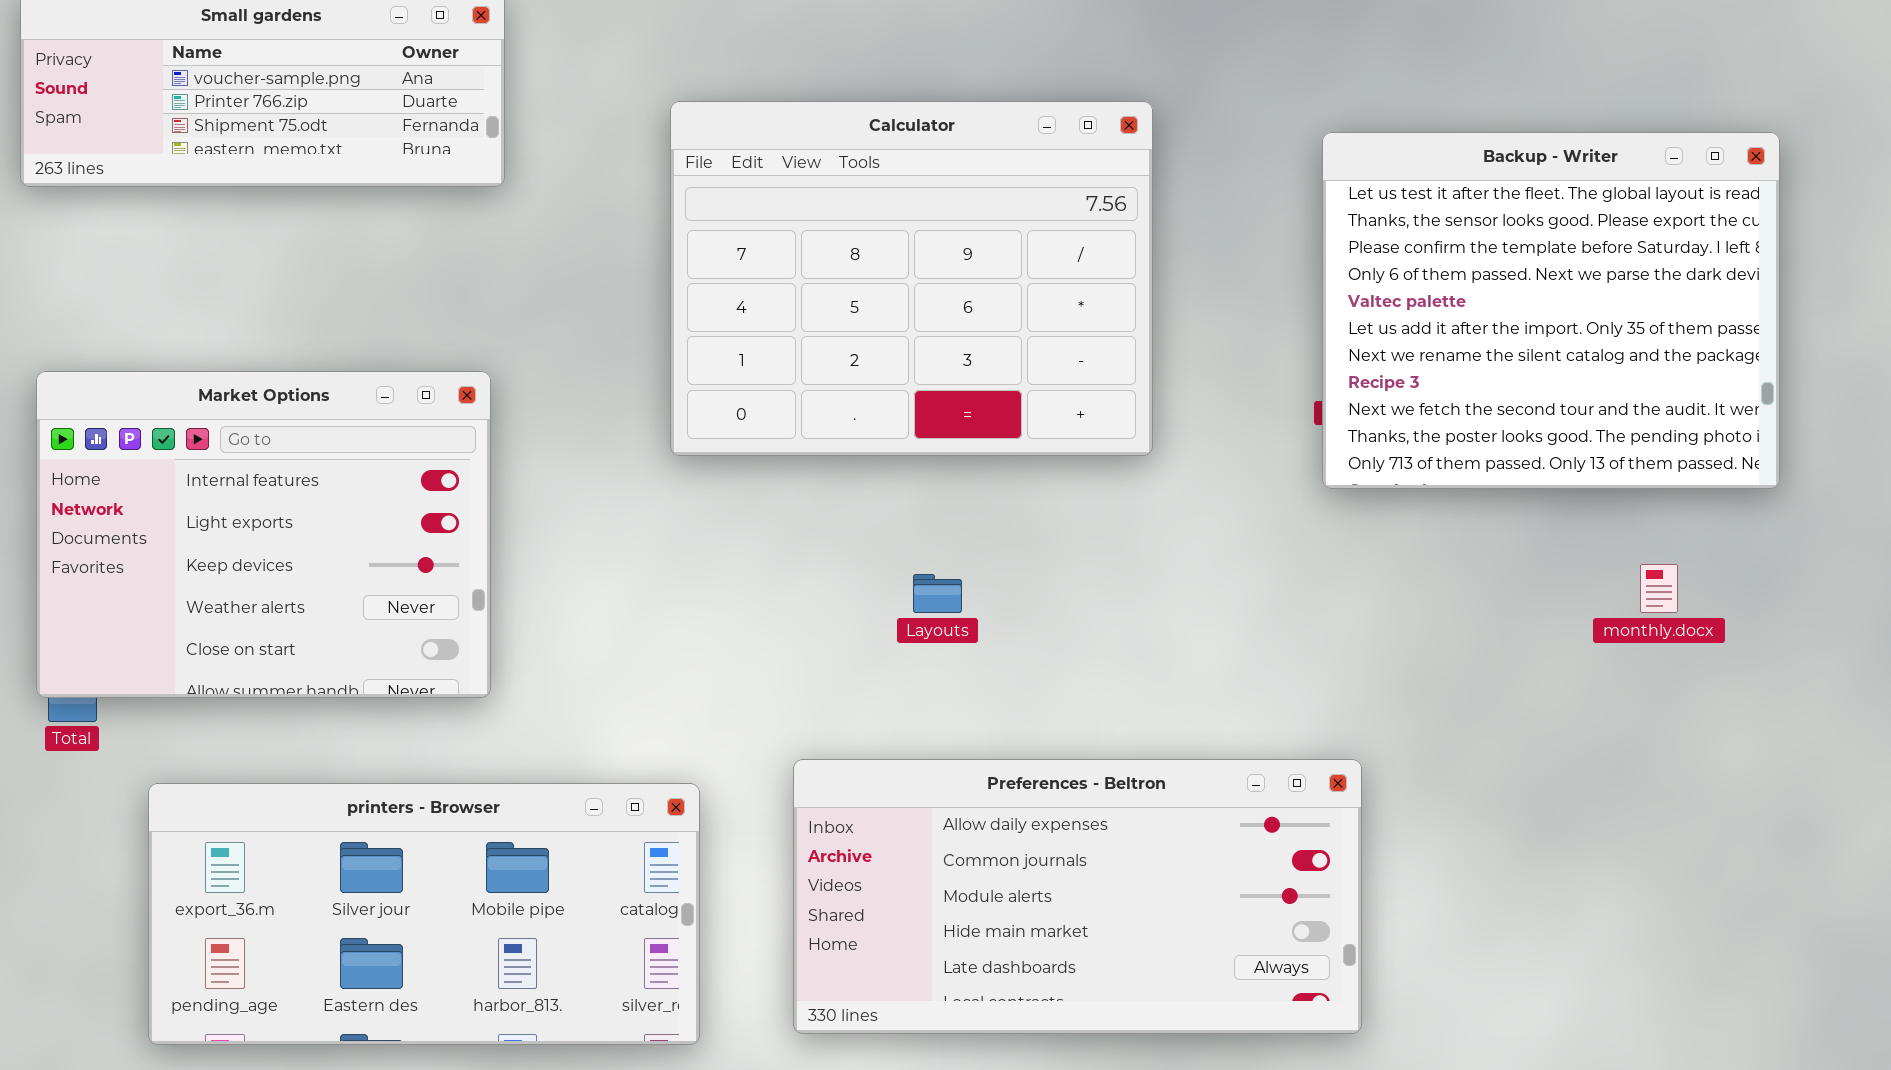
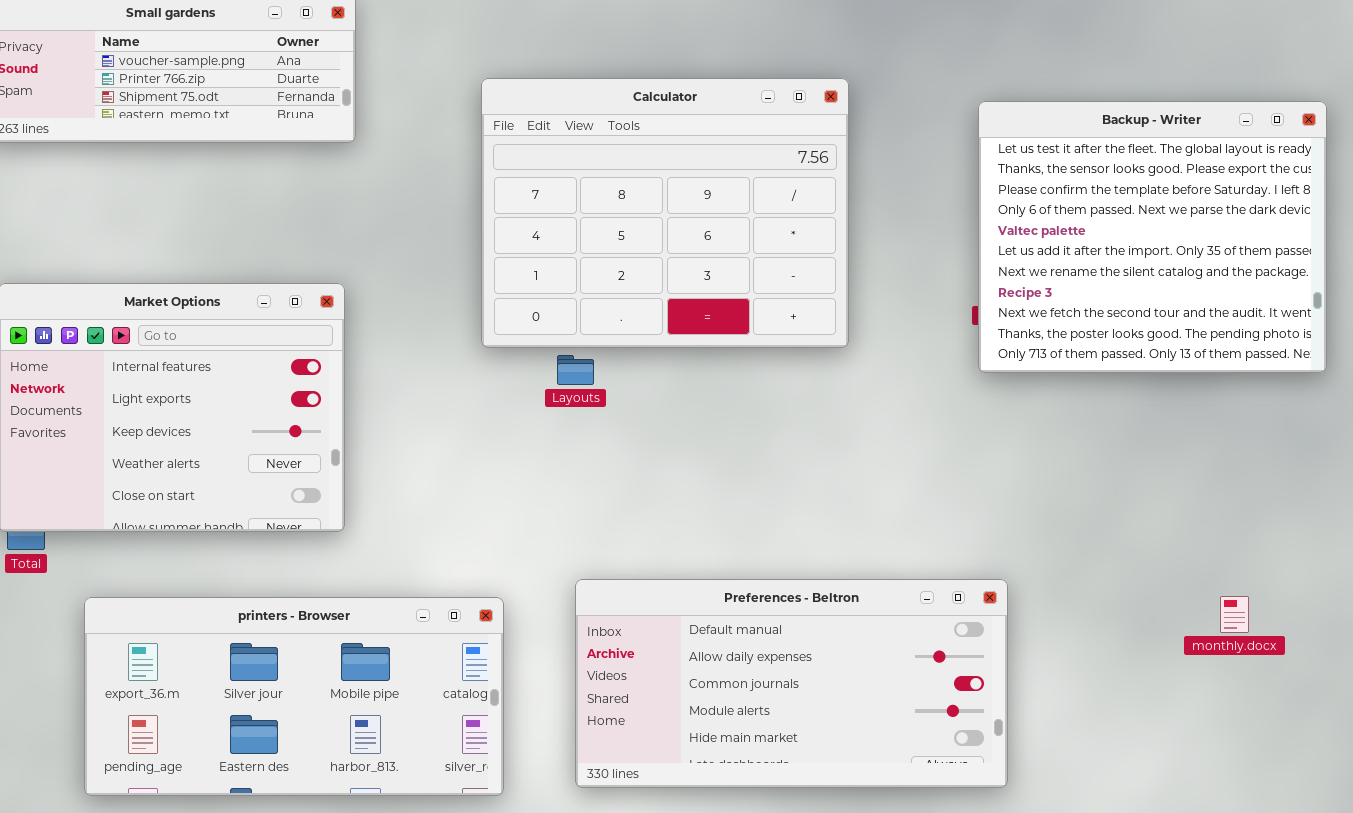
monthly.docx: [1640,564,1678,613] -> [1220,596,1249,633], moved
Layouts: [913,574,962,613] -> [557,355,594,385], moved
Preferences - Beltron: [793,759,1362,1034] -> [575,579,1008,788], scrolled up 1 row

